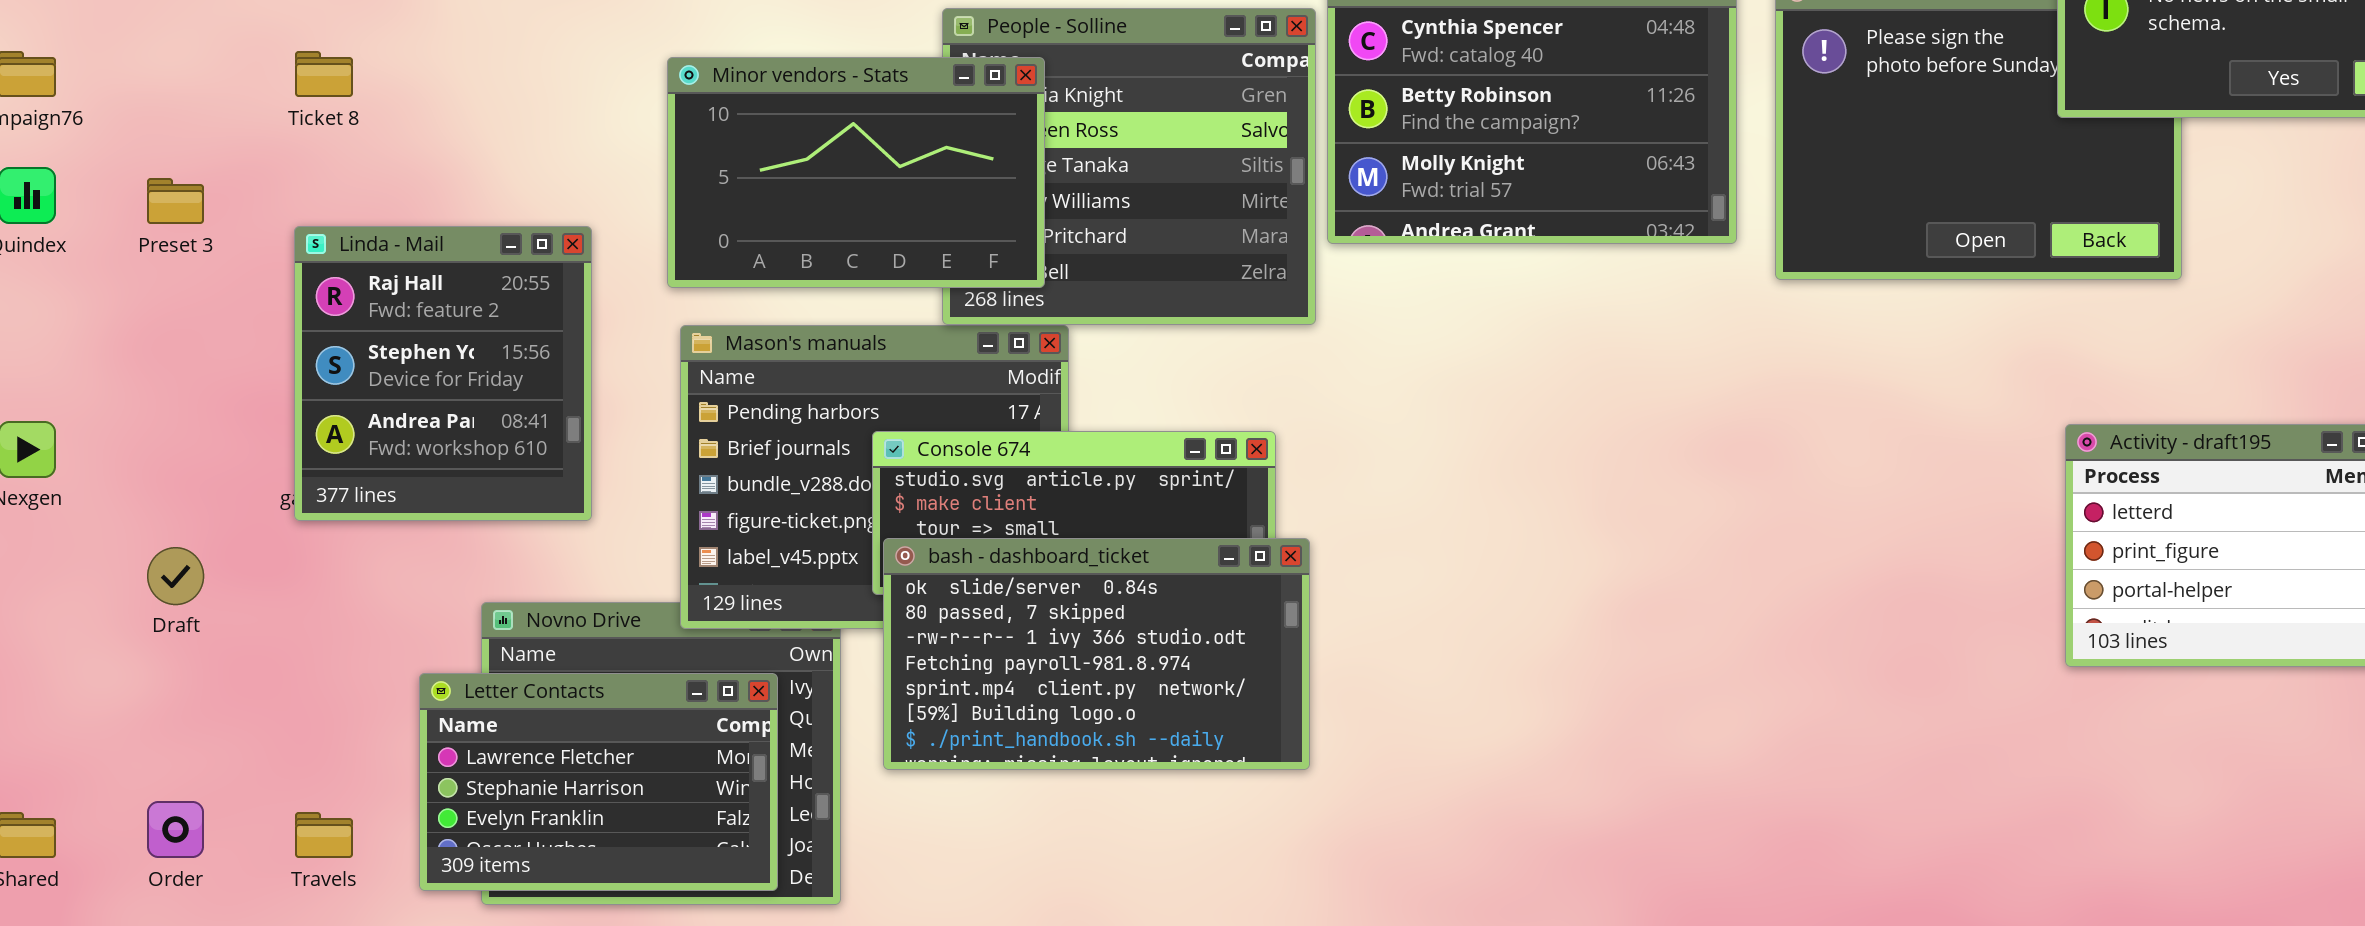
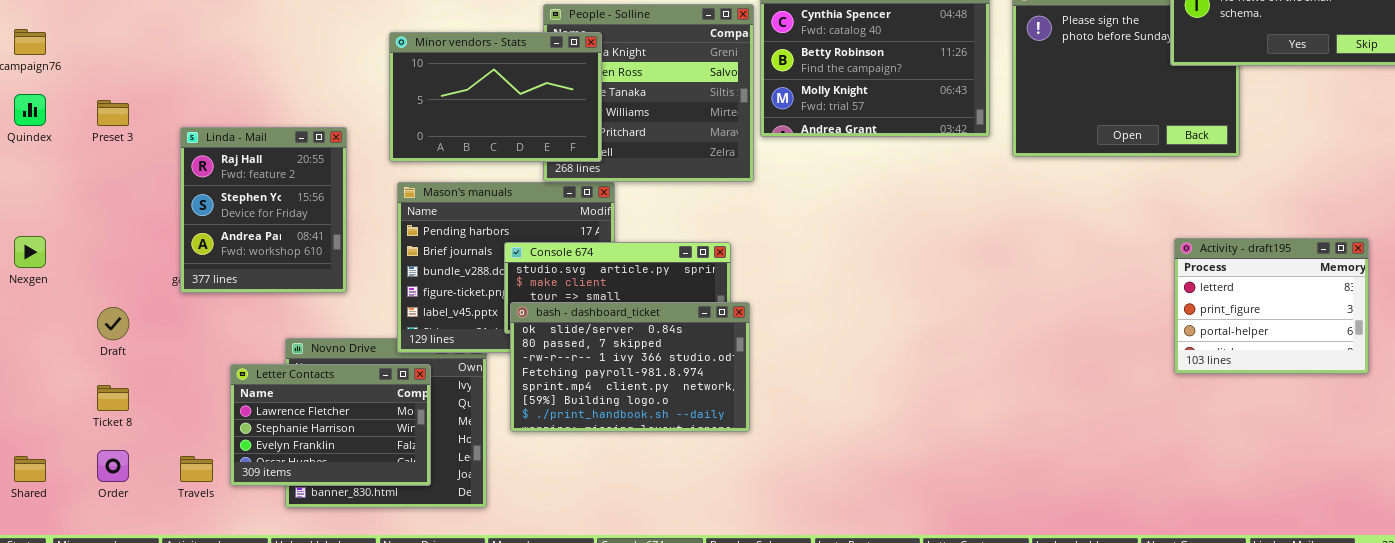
Ticket 8: [295,51,353,97] -> [97,385,129,411], moved
Letter Contacts: [419,673,778,891] -> [230,364,431,486], moved

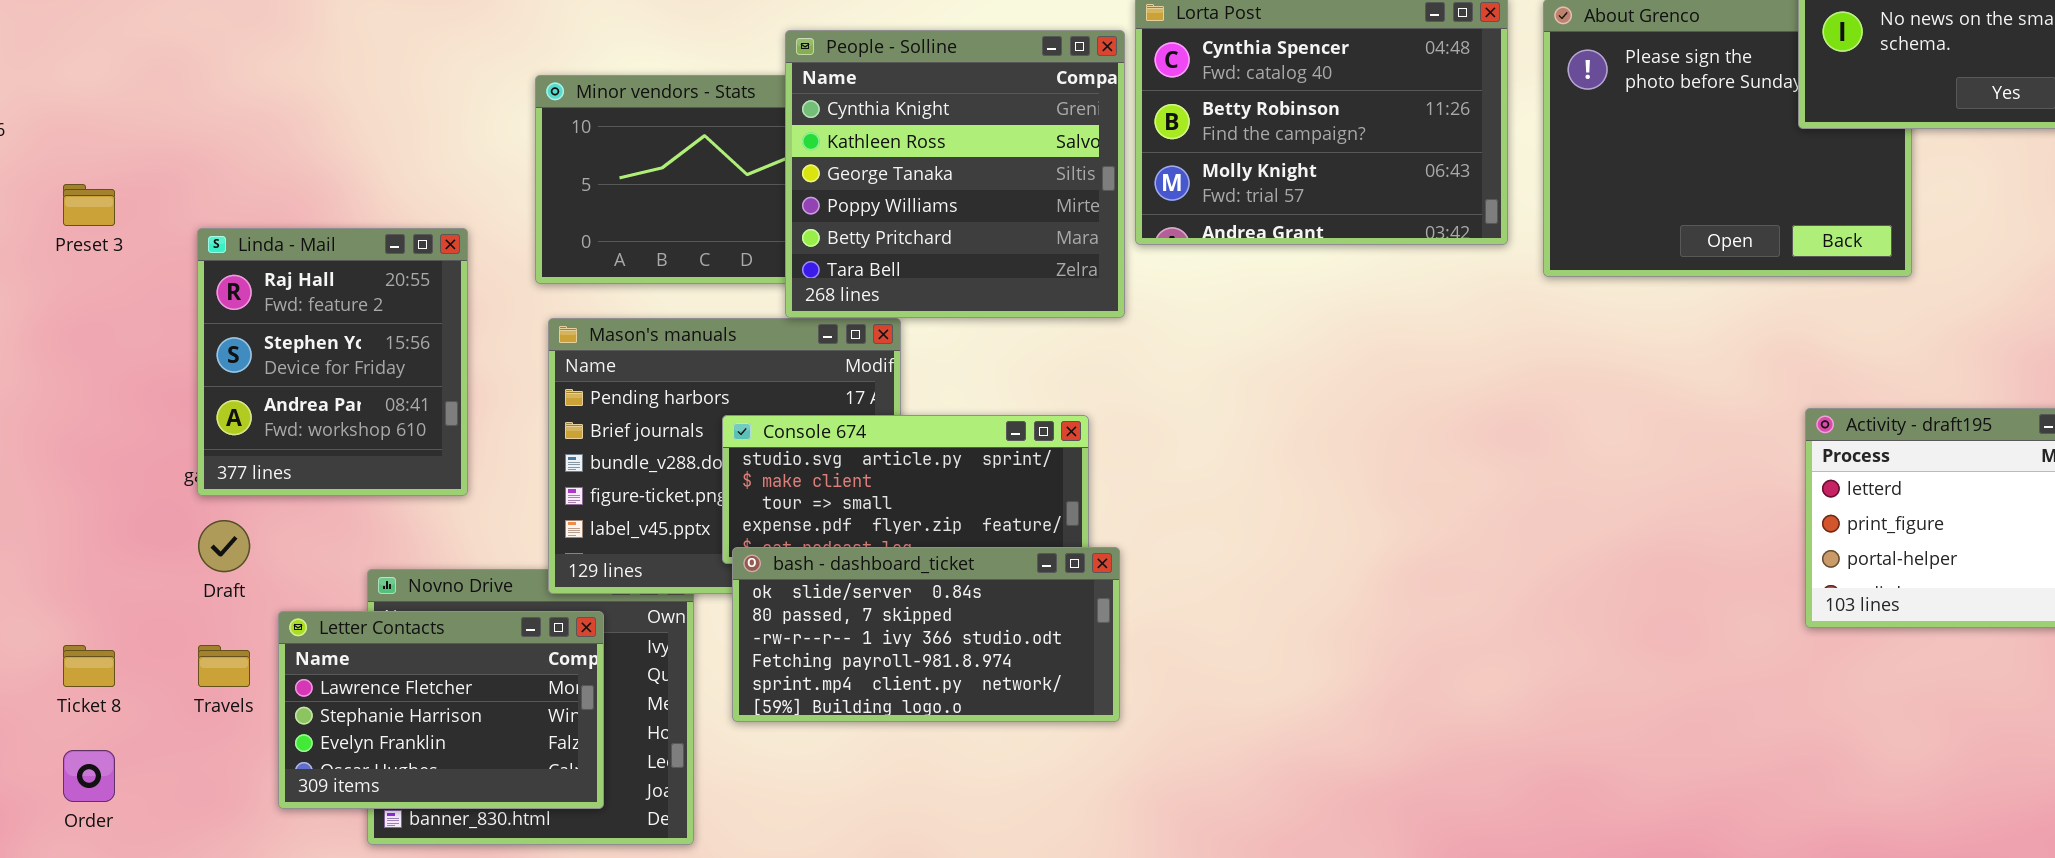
People - Solline: [543,4,754,182] -> [785,30,1125,318], raised
bash - dashboard_ticket: [510,302,750,432] -> [732,547,1120,722], resized
Draft: [97,307,129,340] -> [198,520,250,572], moved
Travels: [180,456,213,482] -> [198,645,250,687], moved

